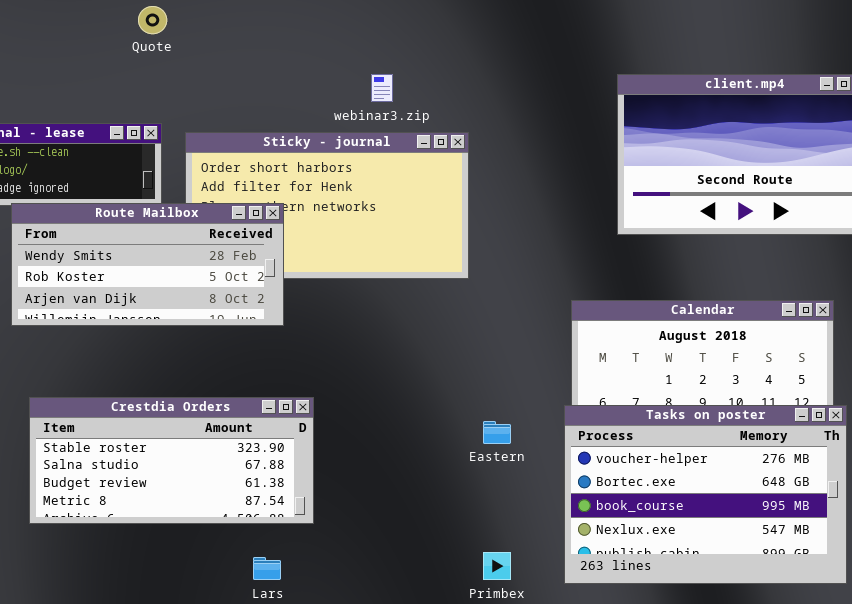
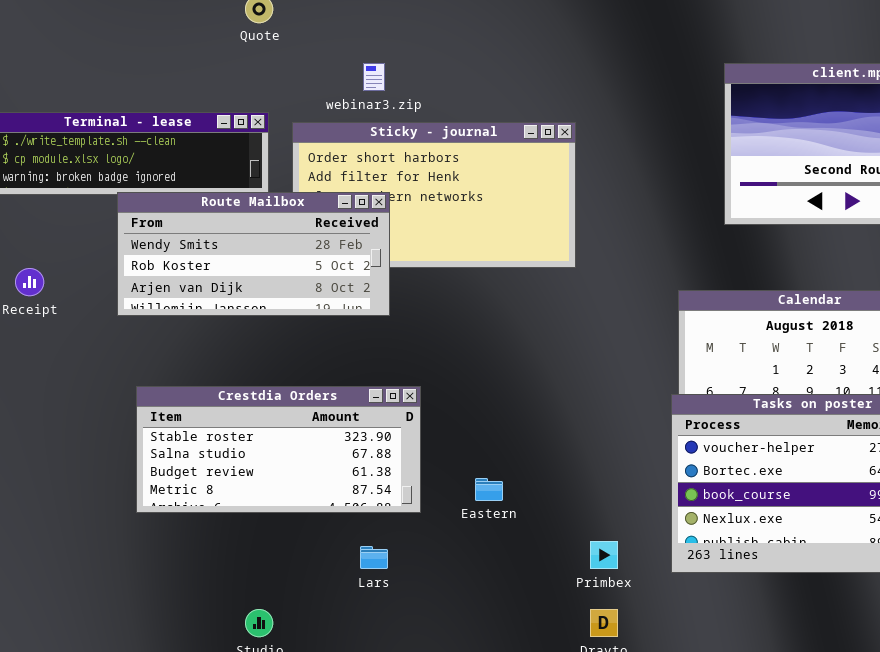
webinar3.zip: [371,74,393,102] -> [363,63,385,91], moved
Eastern: [483,421,511,444] -> [475,478,503,501], moved

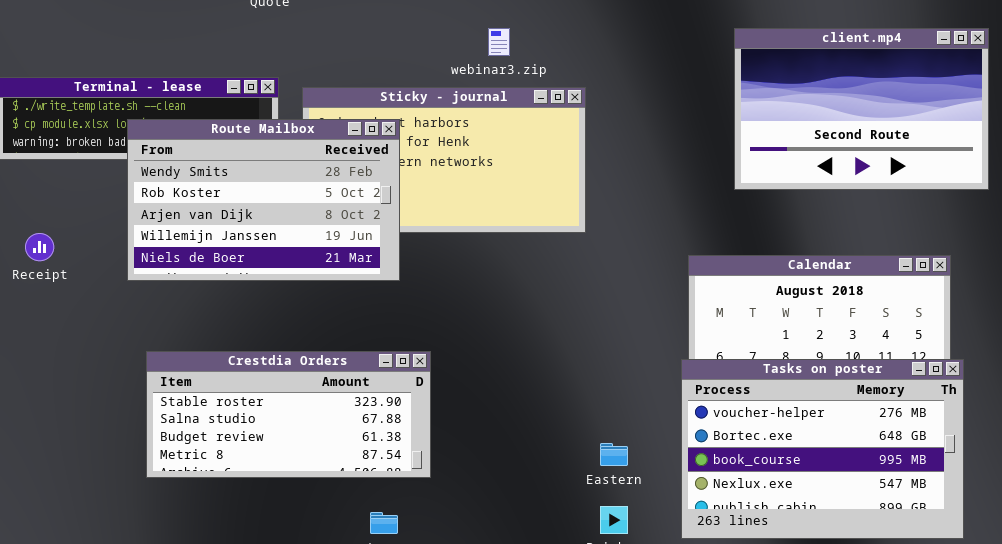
webinar3.zip: [363,63,385,91] -> [488,28,510,56], moved
Route Mailbox: [117,192,390,316] -> [127,119,400,281], resized
Eastern: [475,478,503,501] -> [600,443,628,466], moved

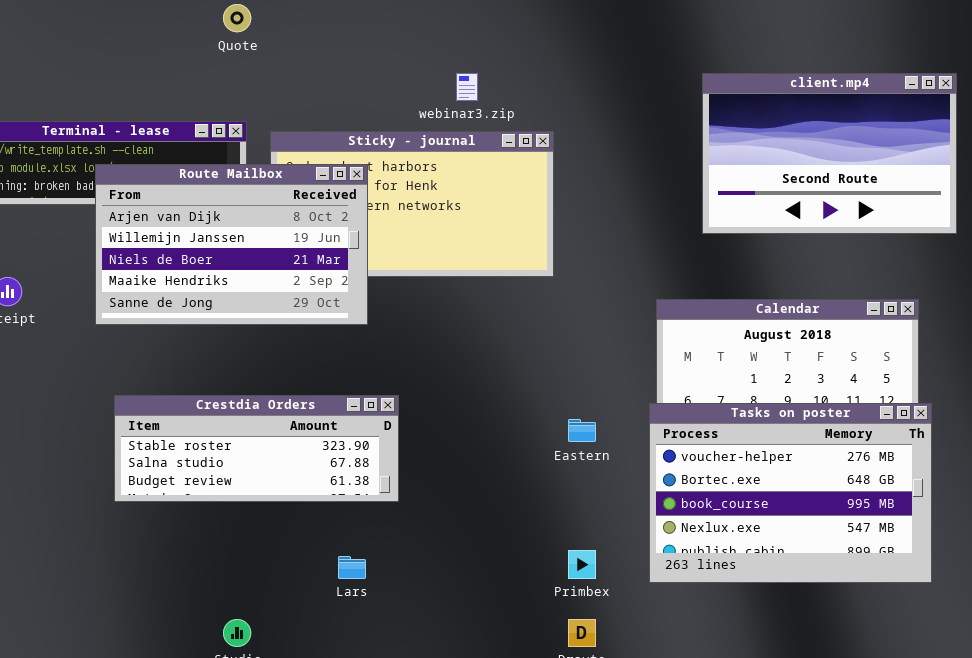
Route Mailbox: [127,119,400,281] -> [95,164,368,325], scrolled down 2 rows
Crestdia Orders: [146,351,431,478] -> [114,395,399,502], resized
Eastern: [600,443,628,466] -> [568,419,596,442], moved

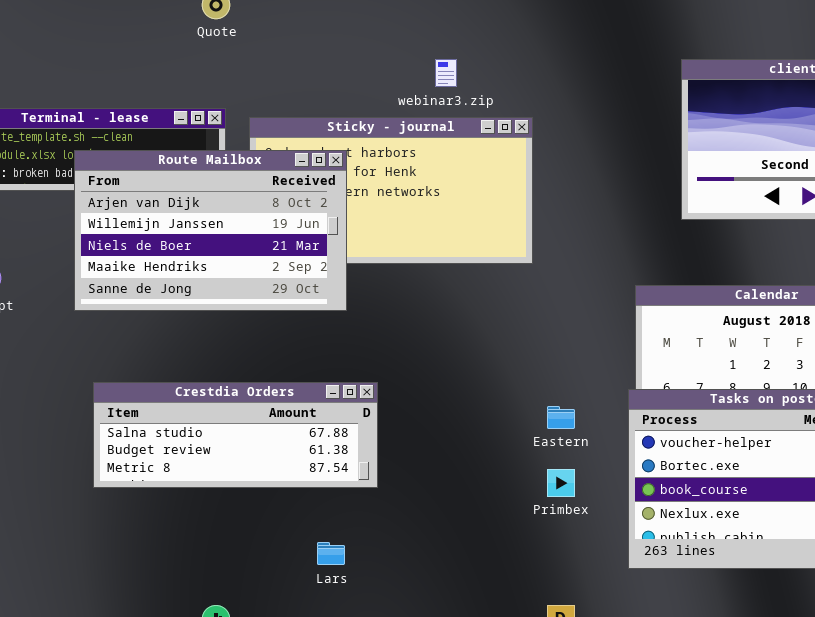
Crestdia Orders: [114,395,399,502] -> [93,382,378,488], scrolled down 1 row
Primbex: [568,550,596,579] -> [547,469,575,497], moved

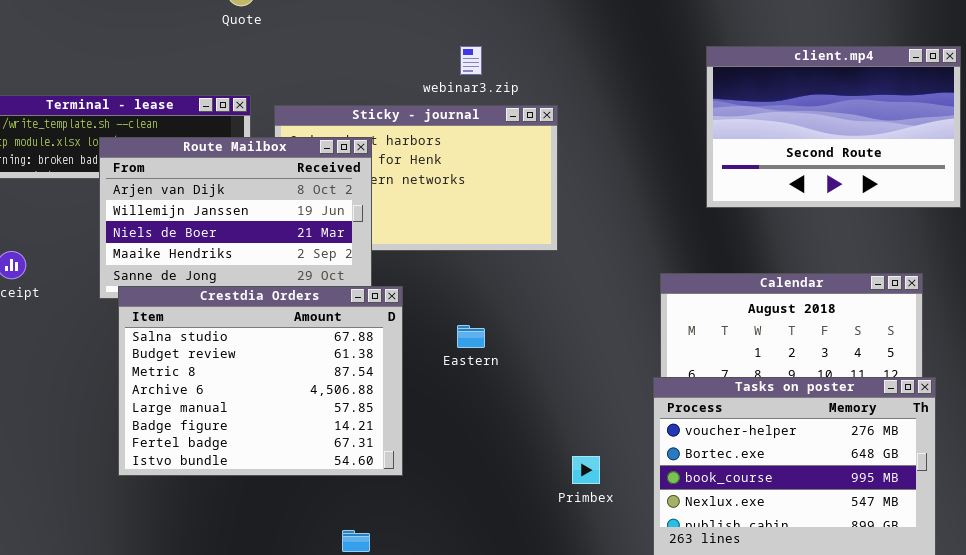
Crestdia Orders: [93,382,378,488] -> [118,286,403,476], resized
Eastern: [547,406,575,429] -> [457,325,485,348], moved

